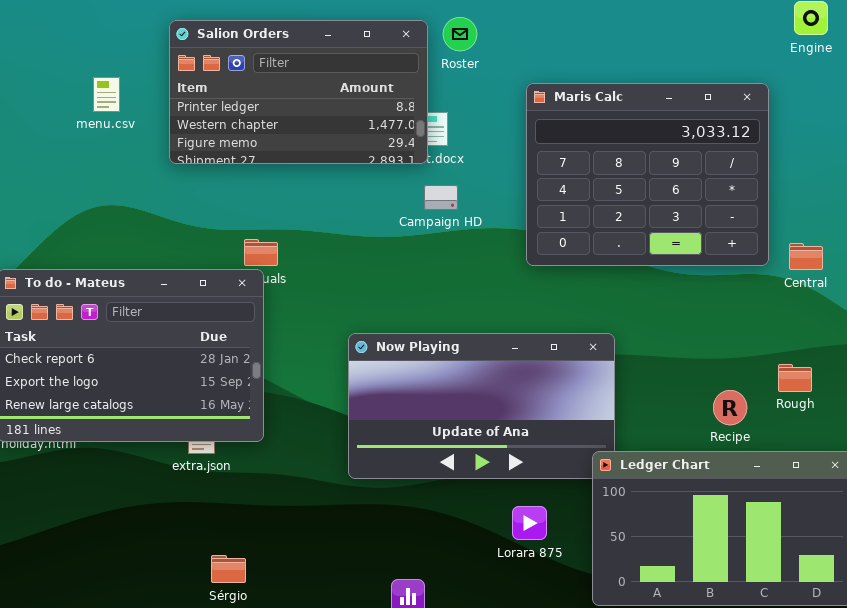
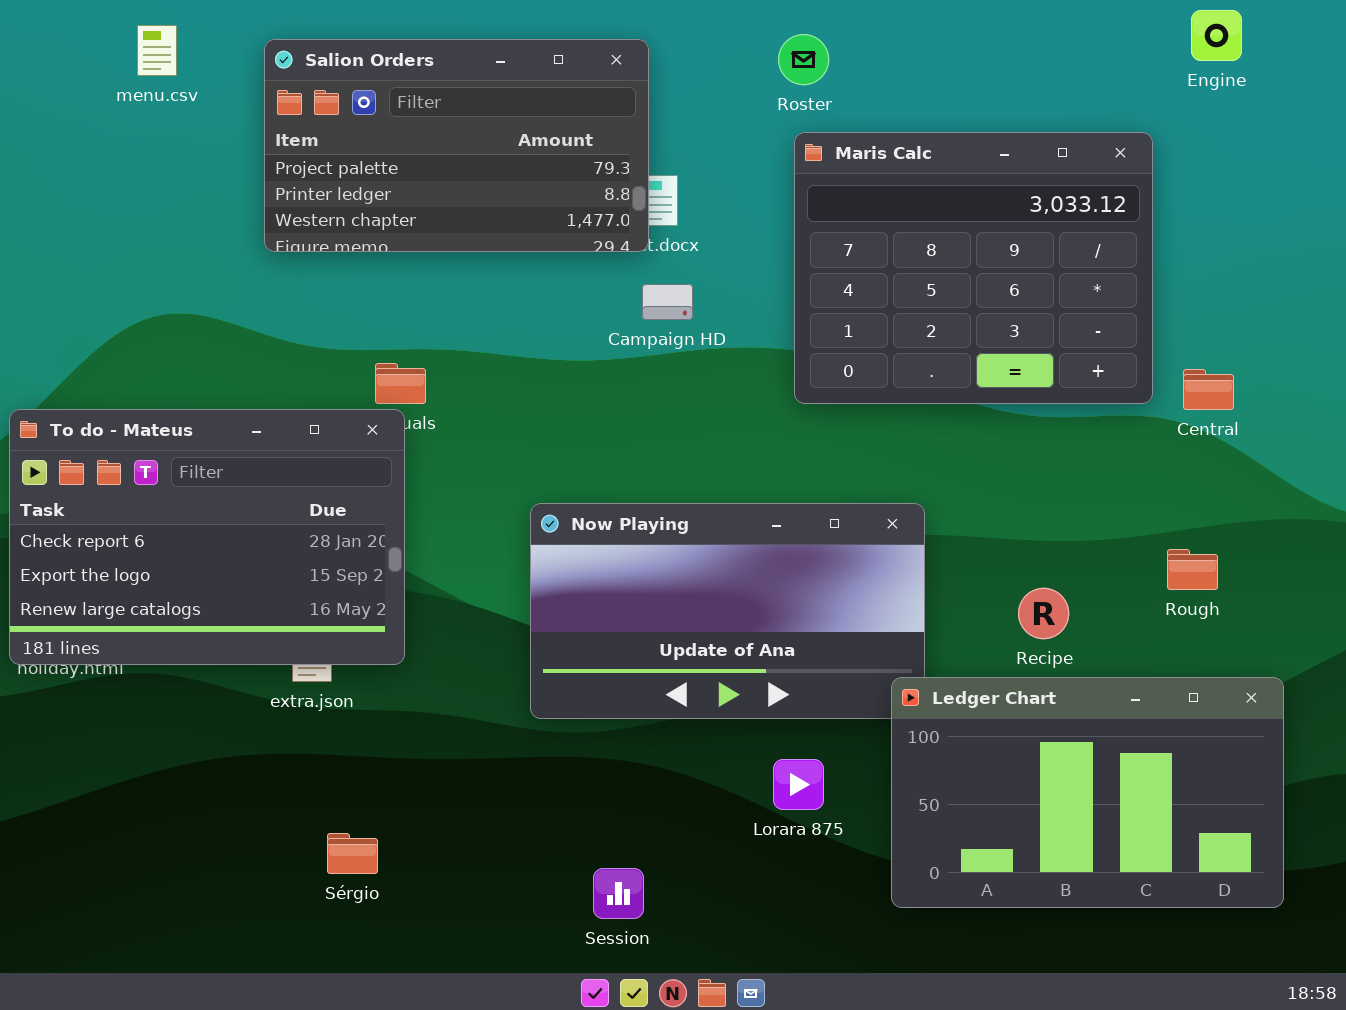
Roster: [443,17,477,51] -> [778,34,829,85], moved
Salion Orders: [169,20,428,164] -> [264,39,649,252], scrolled up 1 row
menu.csv: [93,77,120,112] -> [137,25,177,76], moved
Recipe: [713,390,747,425] -> [1018,588,1069,639], moved

